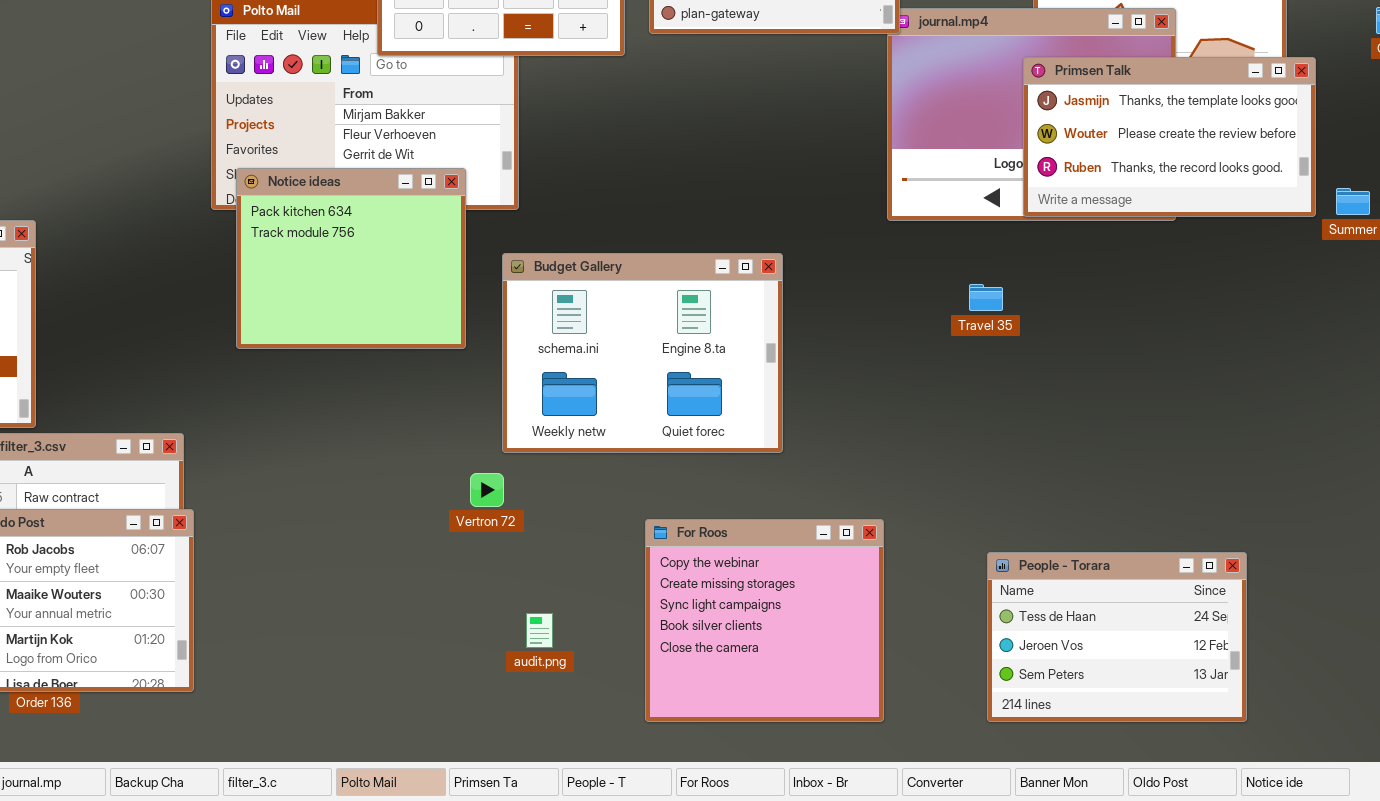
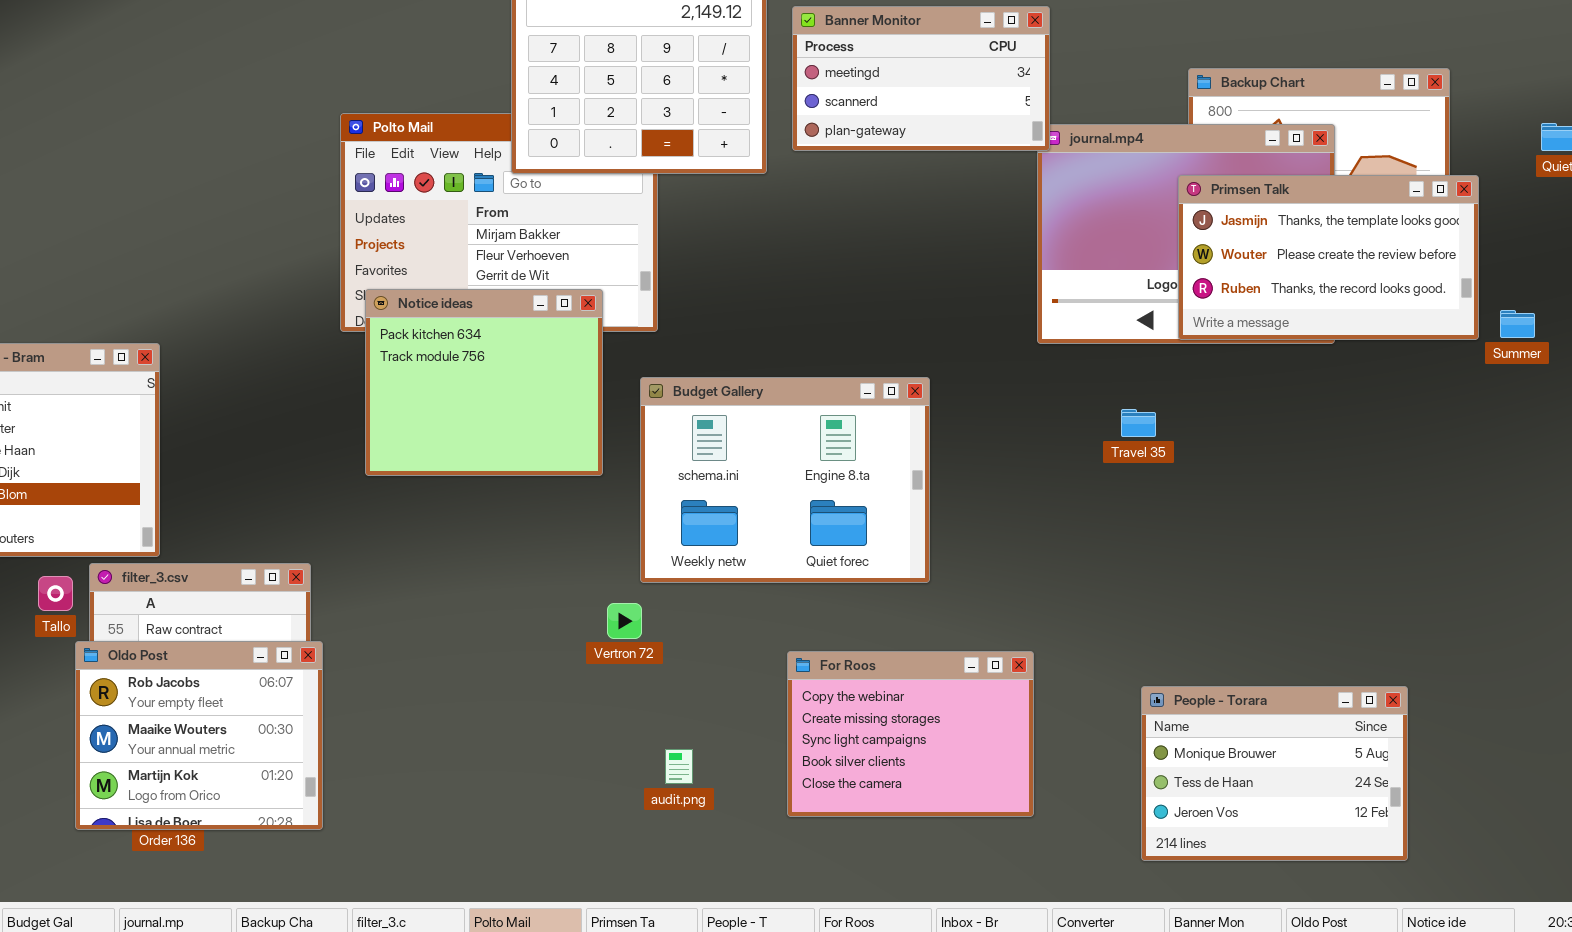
For Roos: [645,519,884,722] -> [787,651,1034,817], resized
People - Torara: [987,552,1247,722] -> [1141,686,1408,861], scrolled up 1 row

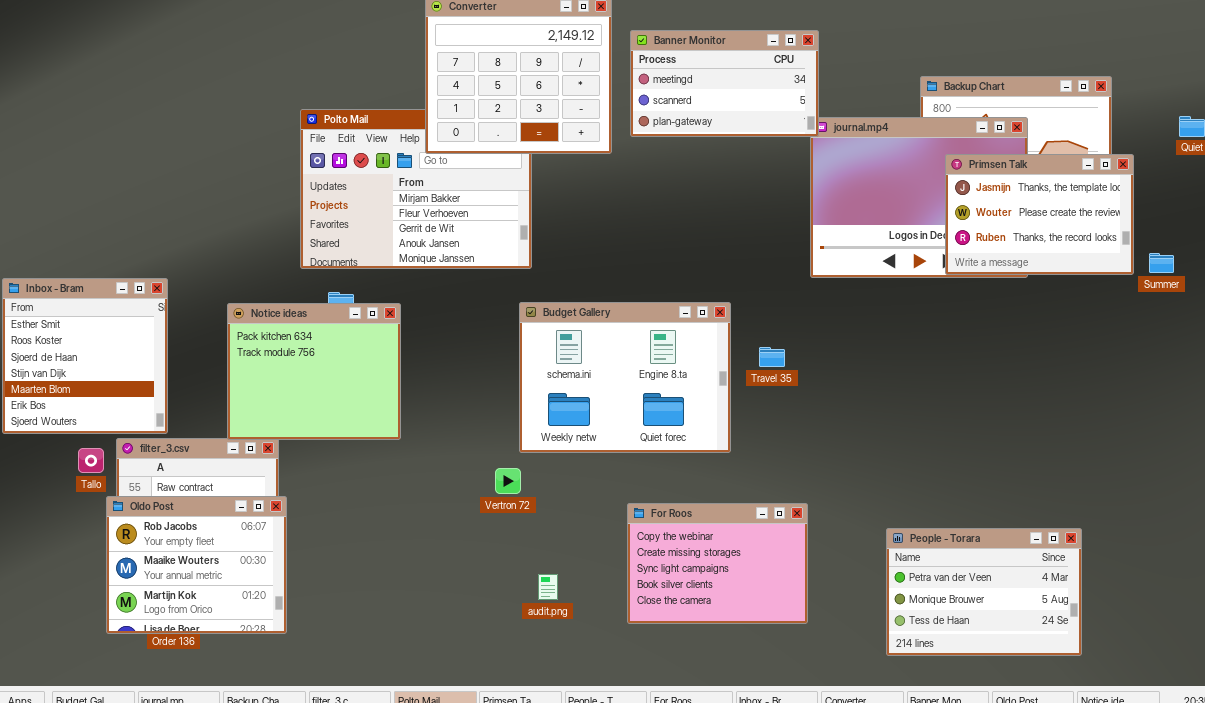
Primsen Talk: [1178,175,1479,340] -> [945,154,1134,275], resized
Notice ideas: [365,289,603,476] -> [227,303,401,440], moved
Travel 35: [1121,409,1156,437] -> [759,347,785,367], moved
People - Torara: [1141,686,1408,861] -> [886,528,1082,656], scrolled up 1 row

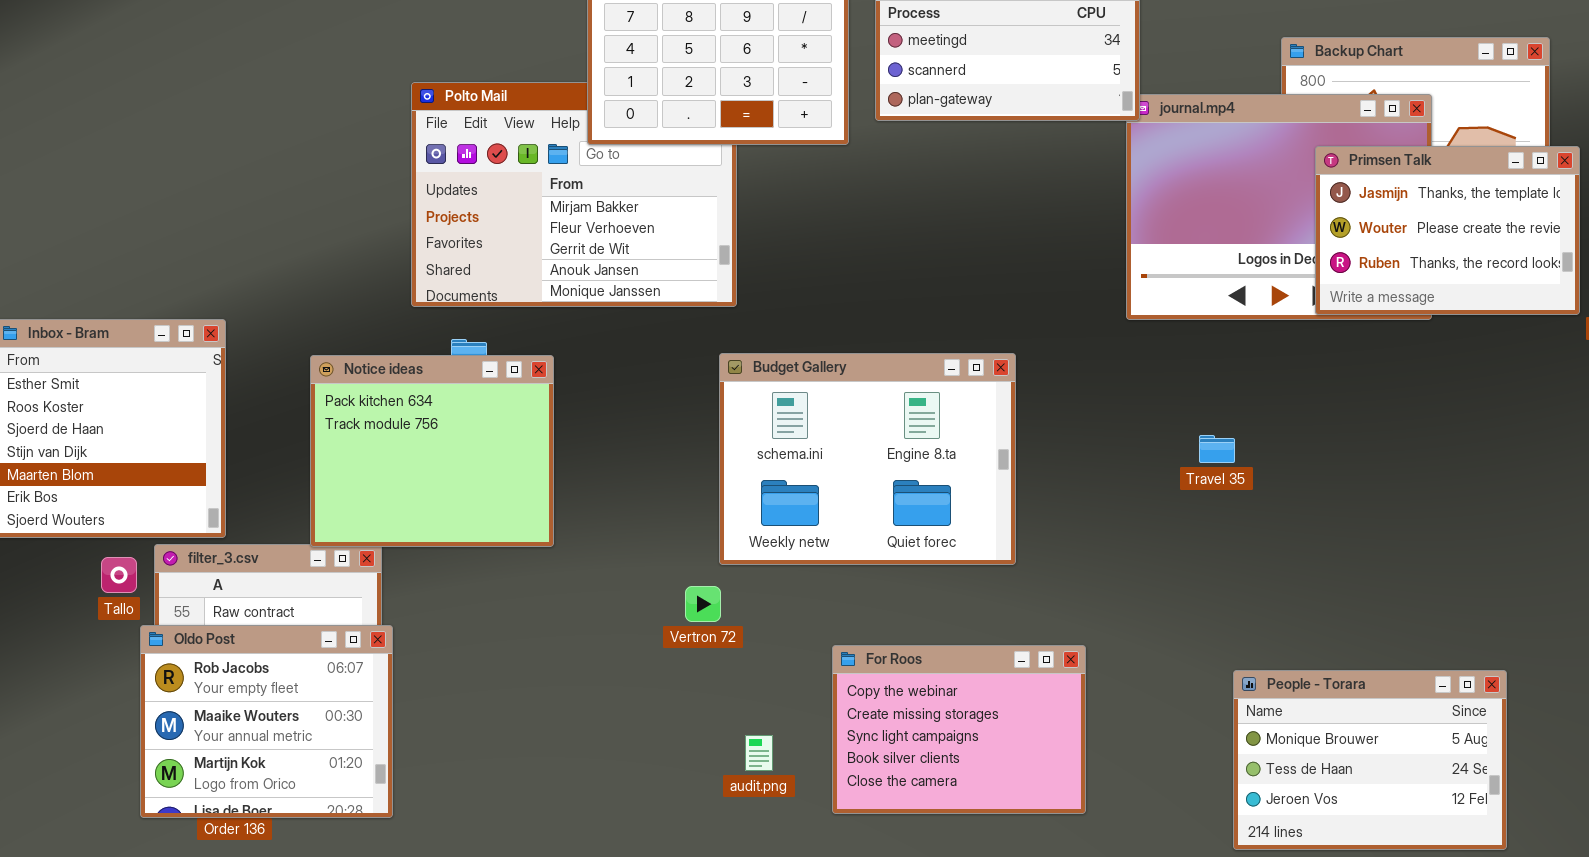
Travel 35: [759,347,785,367] -> [1199,435,1235,463], moved
For Roos: [627,503,808,624] -> [832,645,1086,814], moved
People - Torara: [886,528,1082,656] -> [1233,670,1507,850], scrolled down 1 row

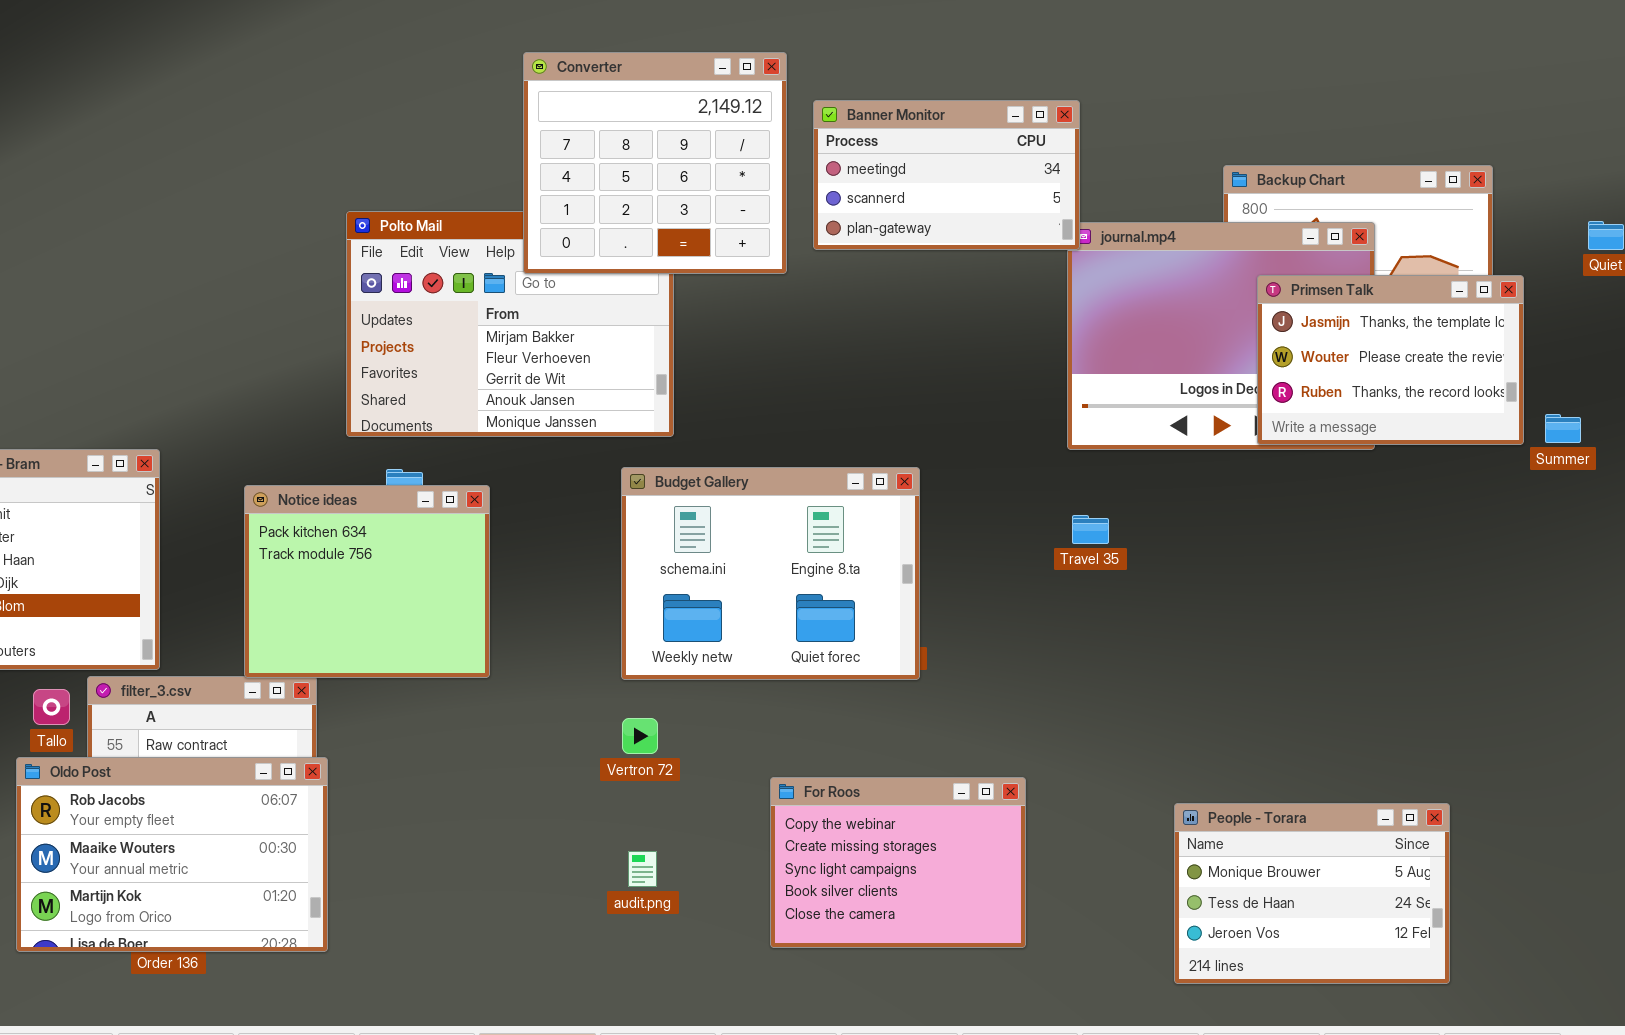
Budget Gallery: [719,353,1016,565] -> [621,467,920,680], moved
Travel 35: [1199,435,1235,463] -> [1072,515,1109,544], moved
Oldo Post: [140,625,393,818] -> [16,757,328,952], resized
audit.png: [745,735,773,771] -> [628,851,657,887], moved

